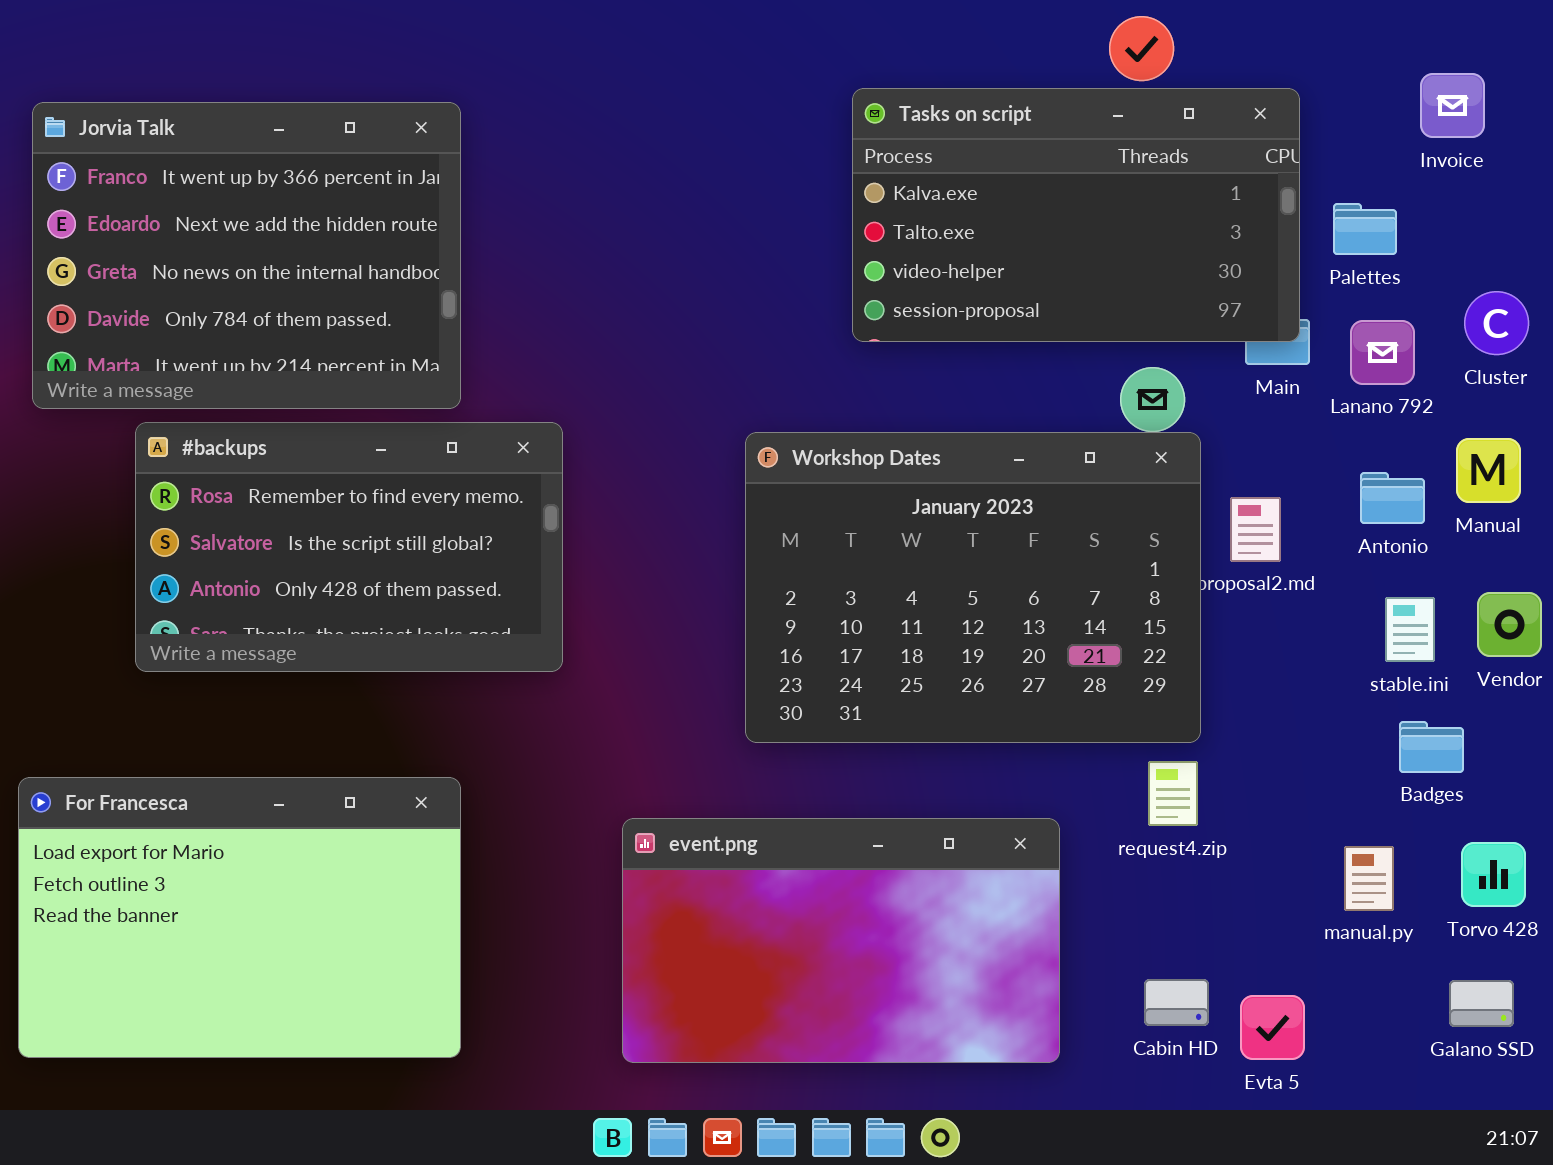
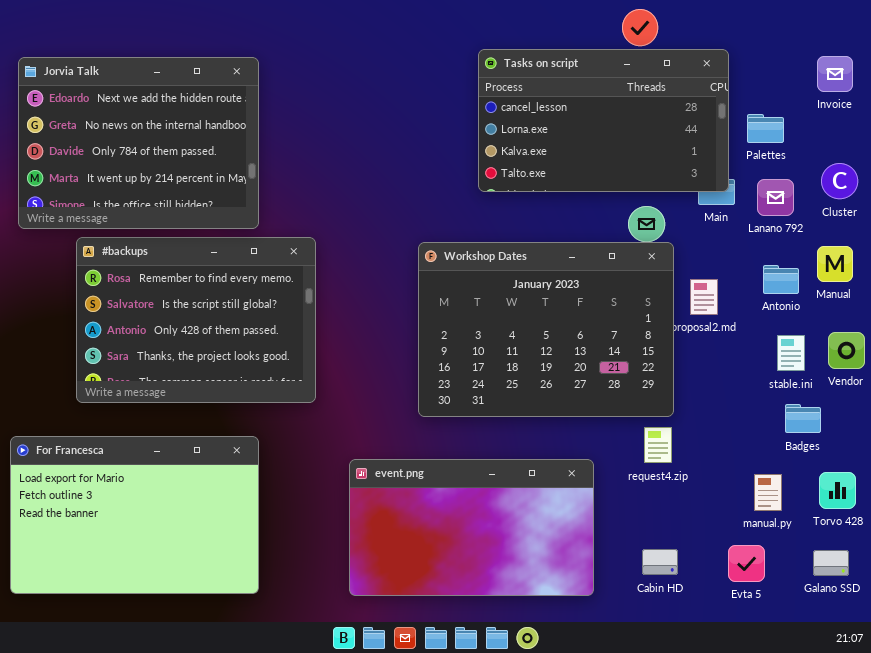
Invoice: [1420,73,1485,138] -> [817,56,853,92], moved
Tasks on script: [852,88,1300,342] -> [478,49,729,192], scrolled up 2 rows
Jorvia Talk: [32,102,461,409] -> [18,57,259,229], scrolled down 1 row
#backups: [135,422,563,672] -> [76,237,316,403], resized
Evta 5: [1240,995,1305,1060] -> [728,545,765,582], moved

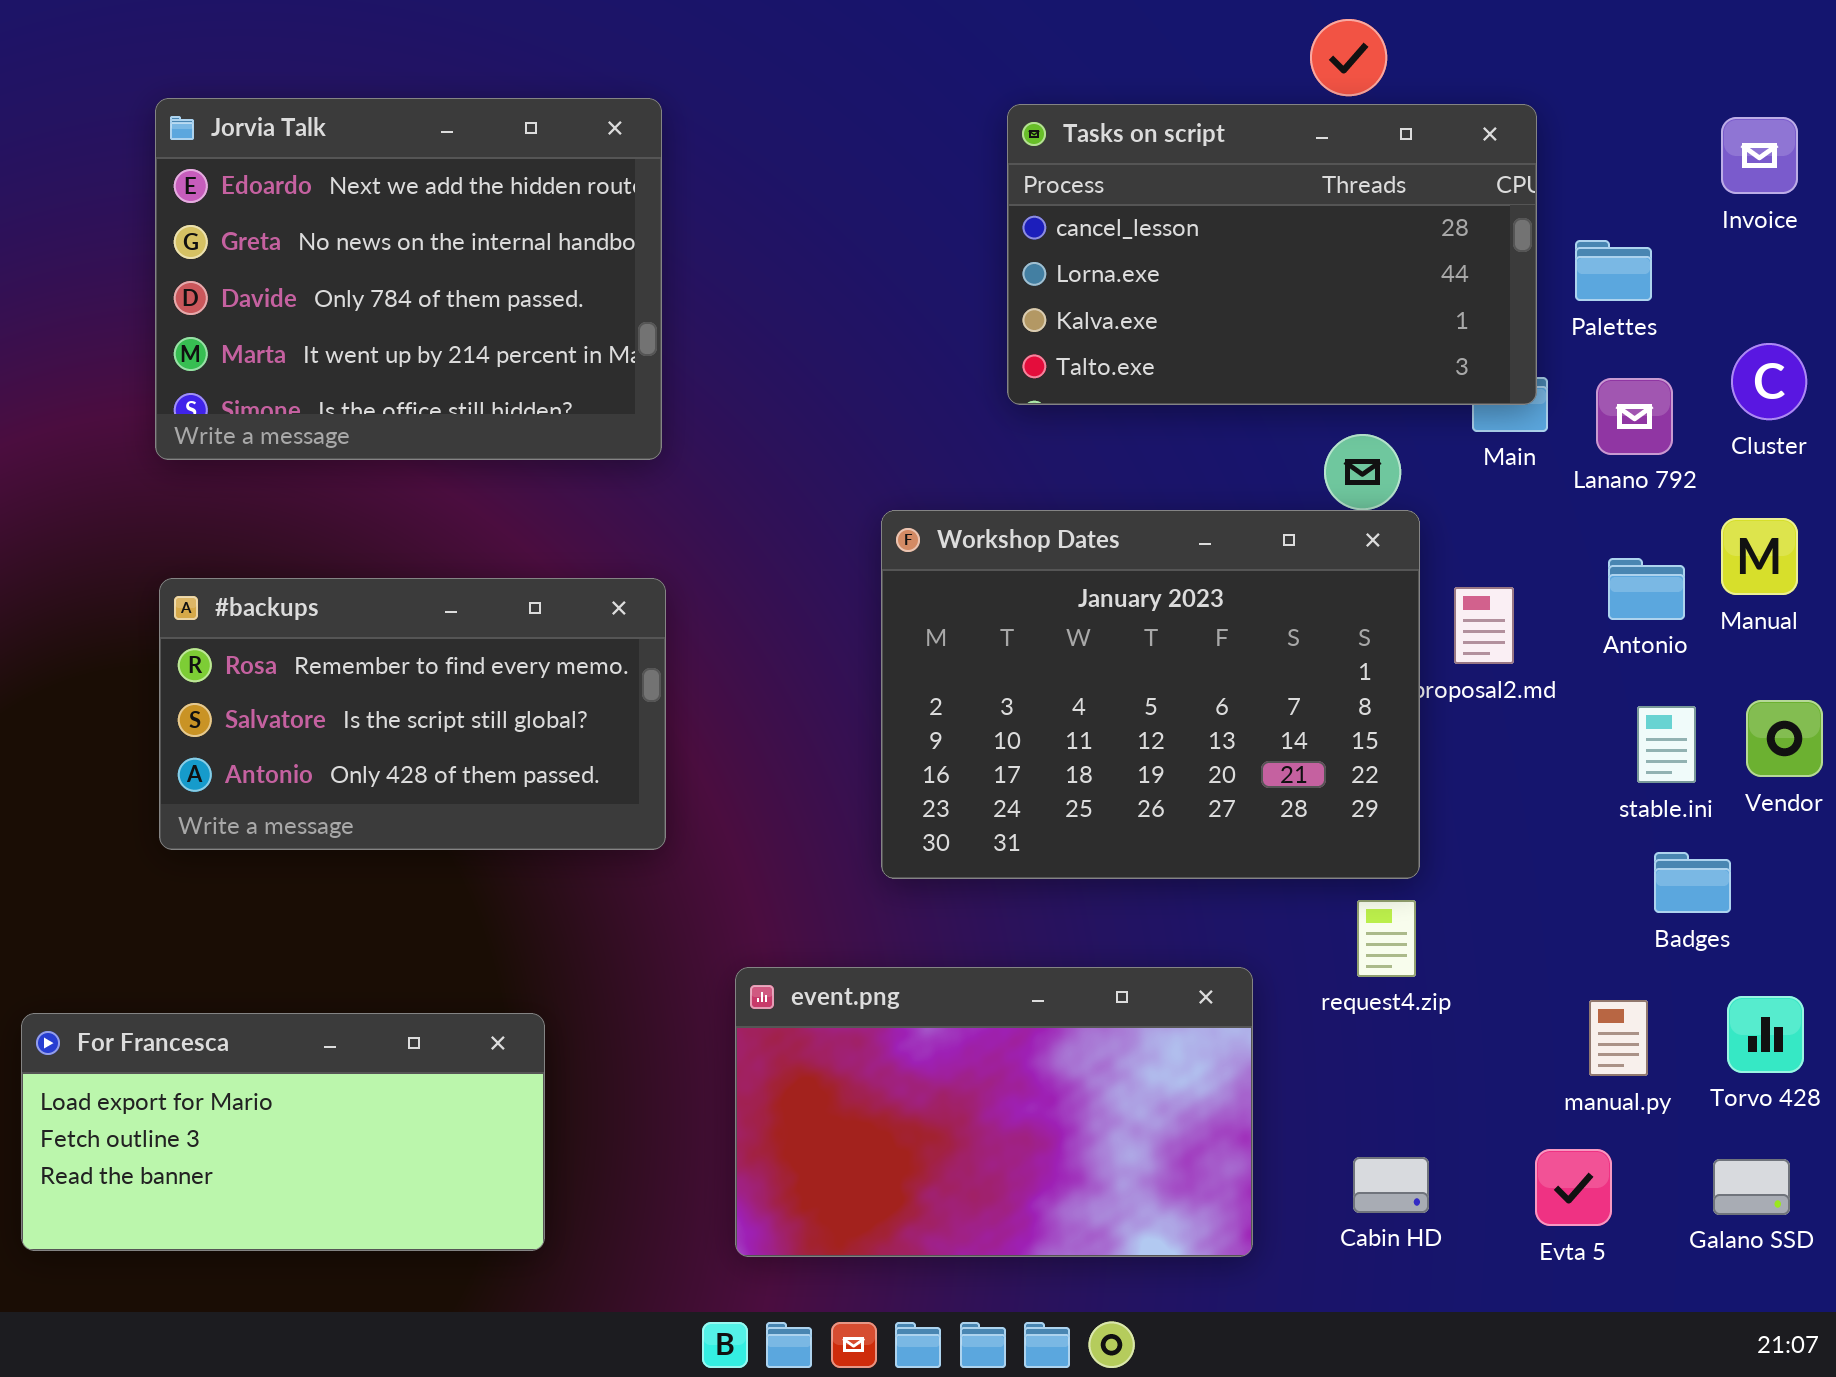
Jorvia Talk: [18,57,259,229] -> [155,98,662,460], moved
#backups: [76,237,316,403] -> [159,578,666,850], resized
For Francesca: [10,436,259,594] -> [21,1013,545,1251], resized

